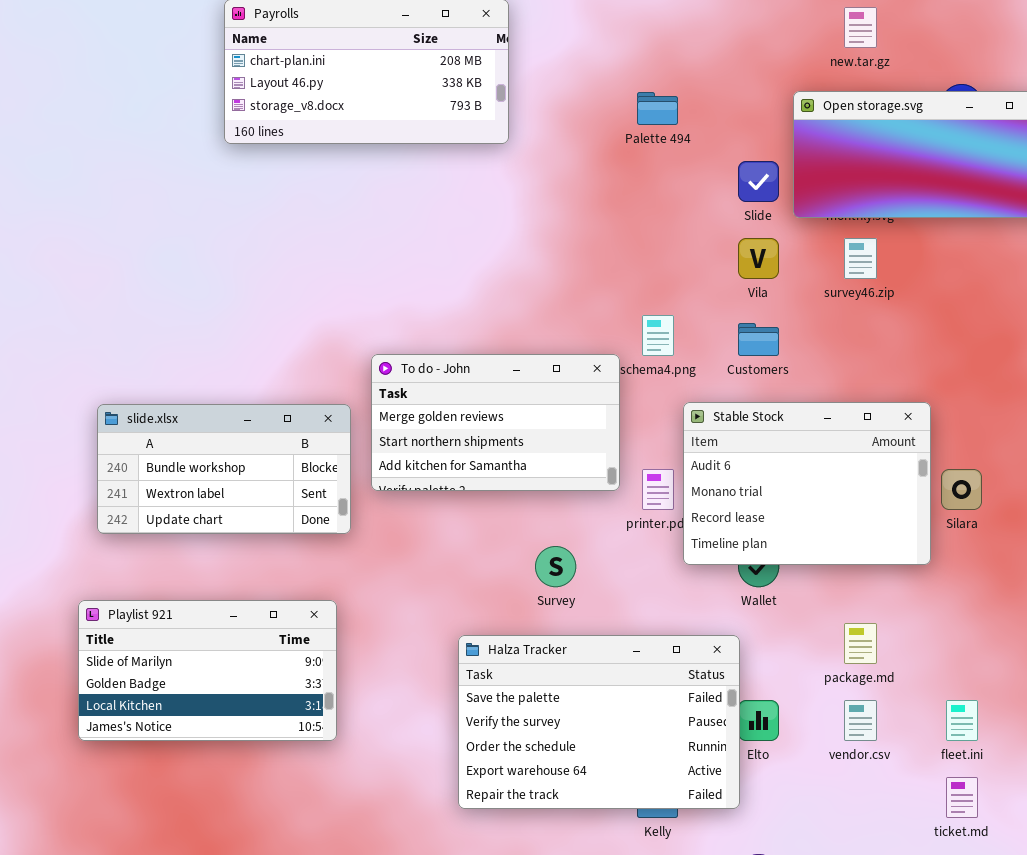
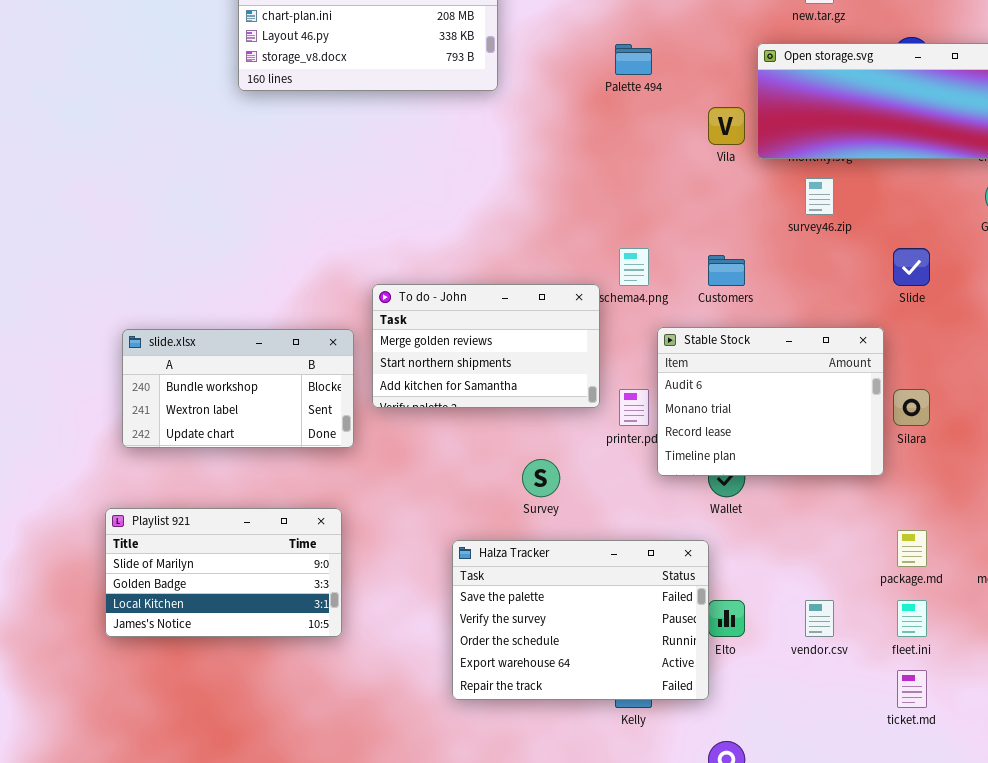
Slide: [738,161,779,202] -> [893,248,930,286], moved
Vila: [738,238,779,279] -> [708,107,745,145], moved
package.md: [844,623,877,664] -> [897,530,927,567], moved

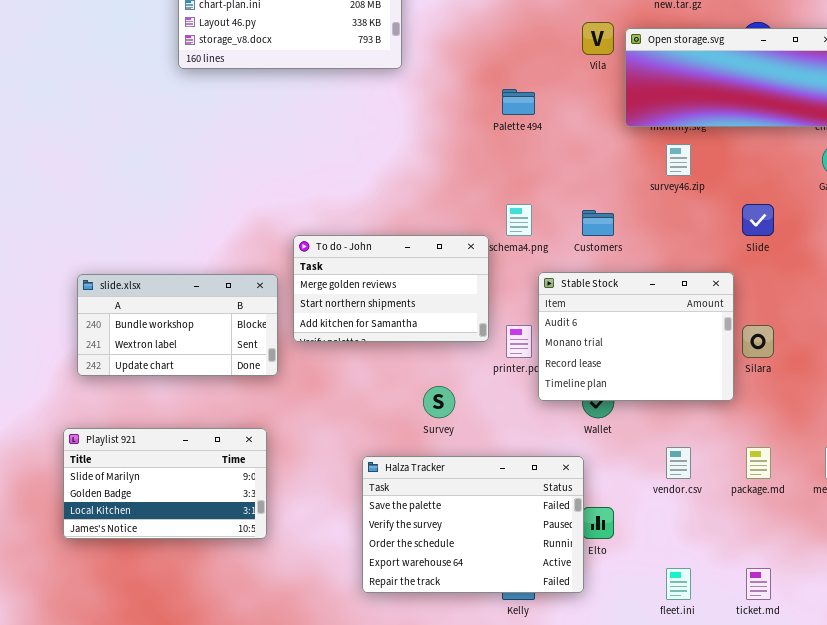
Palette 494: [615,44,652,75] -> [502,89,535,115], moved
Vila: [708,107,745,145] -> [582,22,614,55], moved
vendor.csv: [805,600,834,637] -> [666,447,691,479], moved
fleet.ini: [897,600,927,637] -> [666,568,691,600], moved

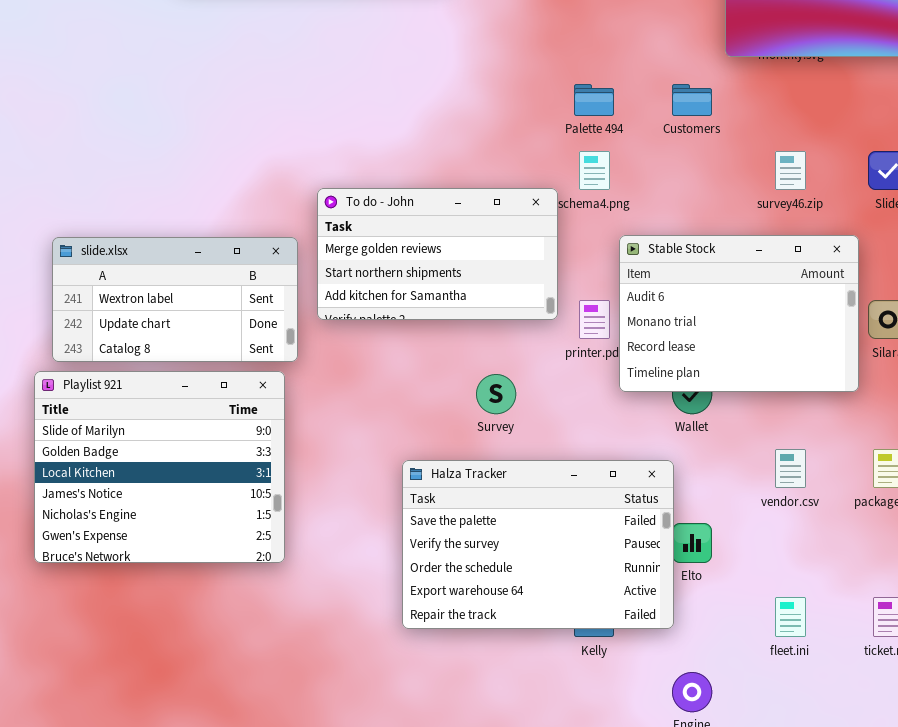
Palette 494: [502,89,535,115] -> [574,84,614,116], moved
survey46.zip: [666,144,691,176] -> [775,151,806,190], moved
Customers: [582,210,614,236] -> [672,84,712,116], moved
slide.xlsx: [77,274,278,376] -> [52,237,298,362], scrolled down 1 row
Playlist 921: [63,428,267,539] -> [34,371,285,563], resized

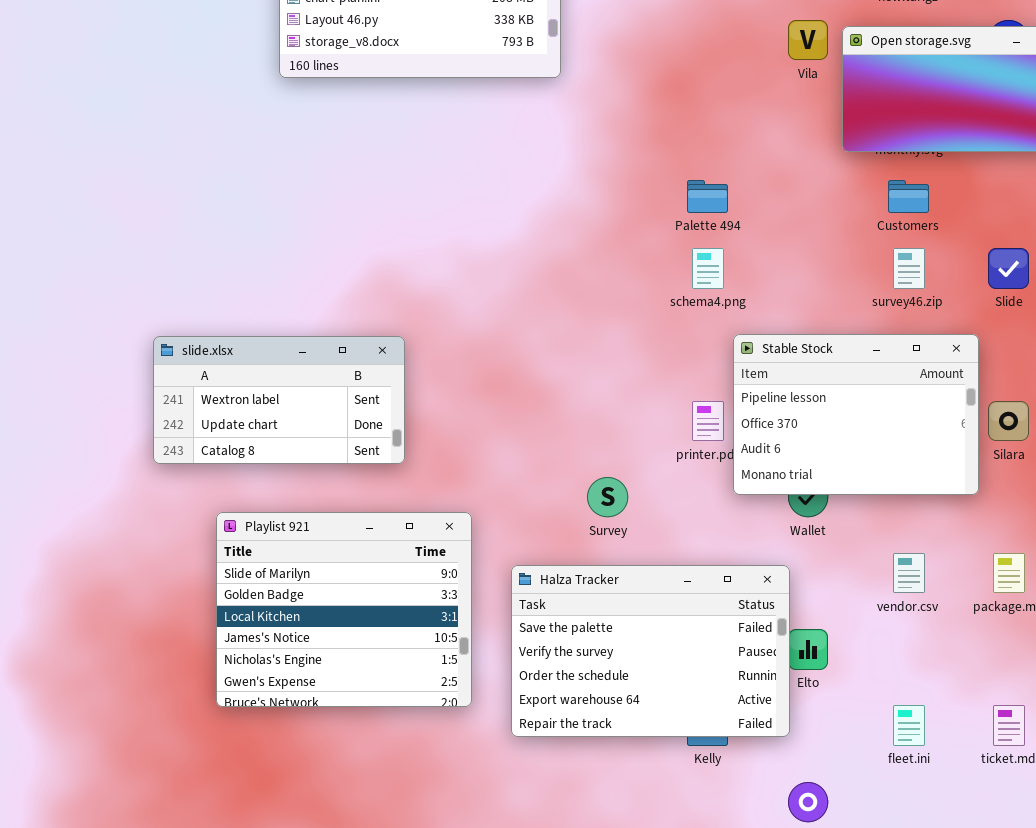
Customers: [672,84,712,116] -> [888,180,929,213], moved
To do - John: [317,188,558,320] -> none, closed
Stable Stock: [619,235,859,392] -> [733,334,979,495], scrolled up 2 rows
Playlist 921: [34,371,285,563] -> [216,512,472,707], moved

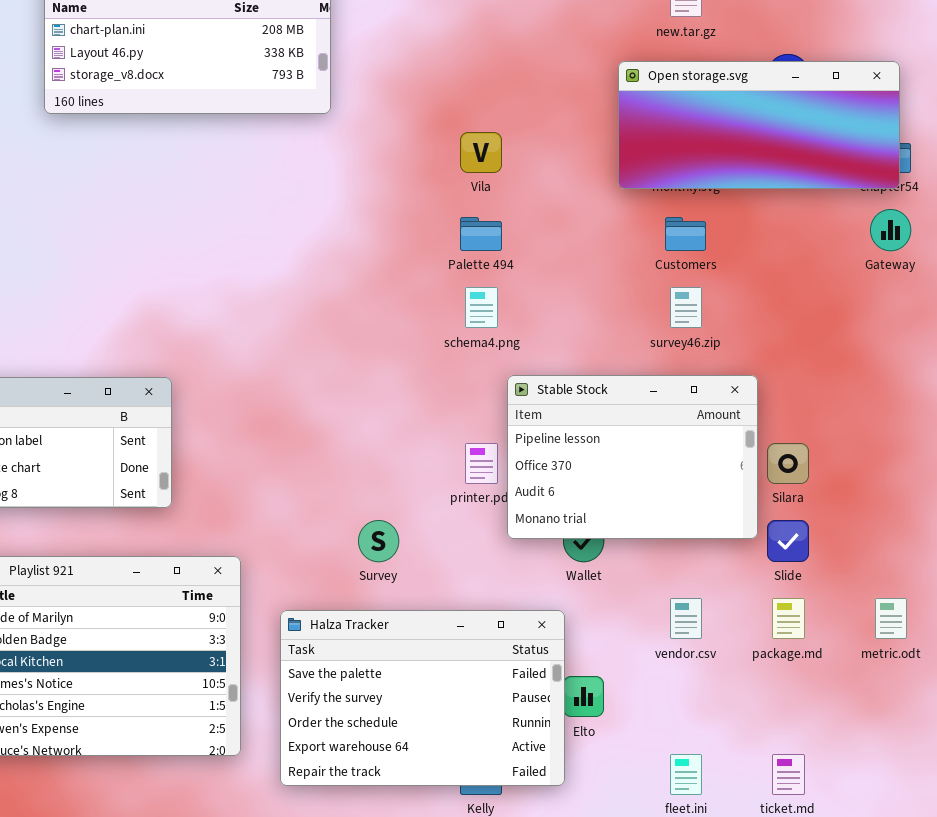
Vila: [788,20,828,60] -> [460,132,502,173], moved
Slide: [988,248,1029,289] -> [767,520,809,562], moved

